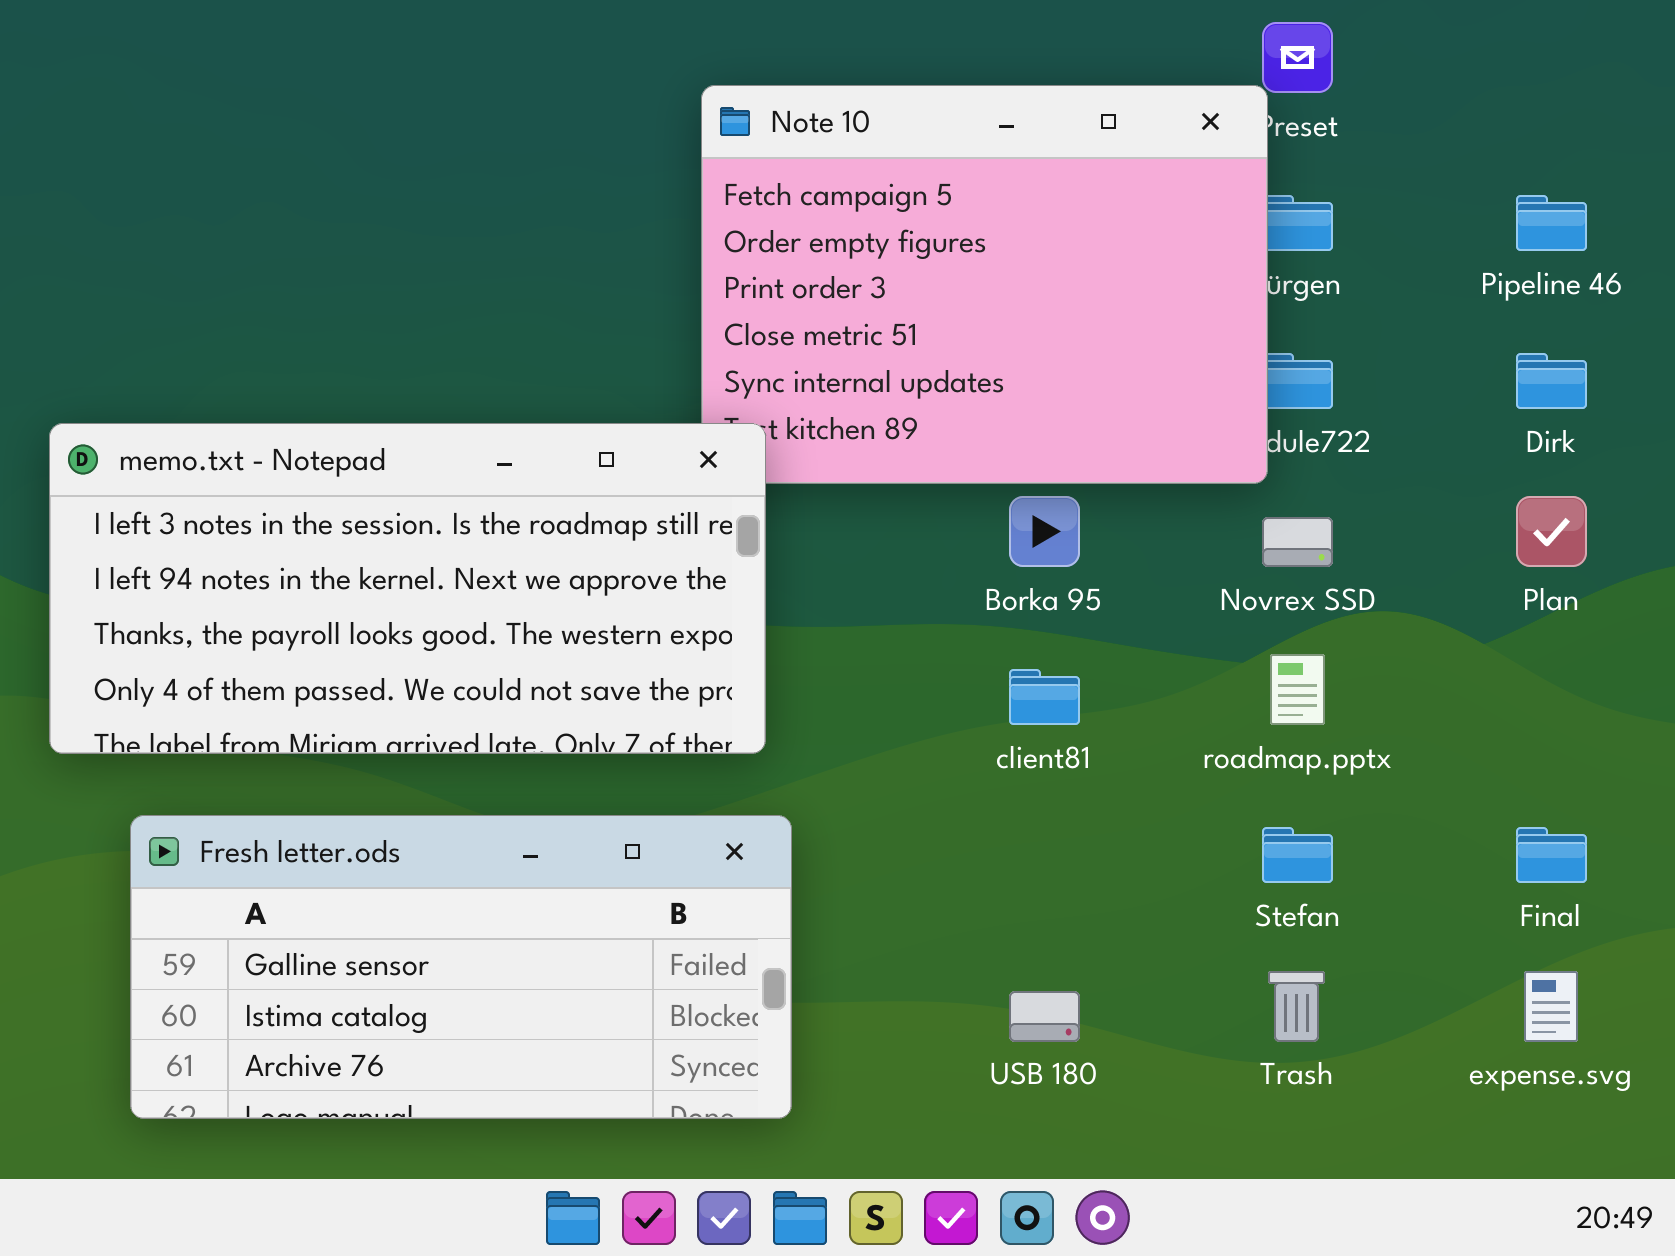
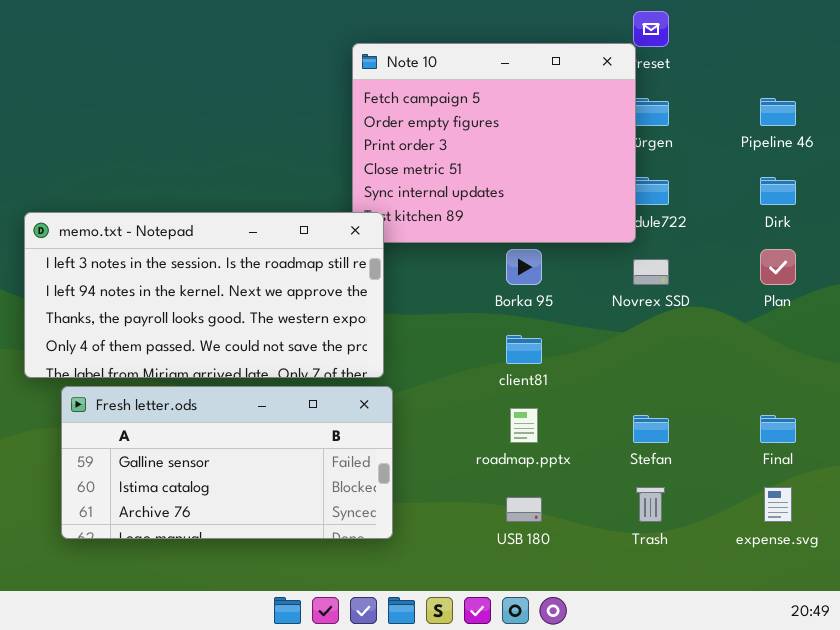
roadmap.pptx: [1270,654,1325,725] -> [510,408,538,443], moved
Fresh letter.ods: [130,815,792,1119] -> [61,386,393,539], moved

